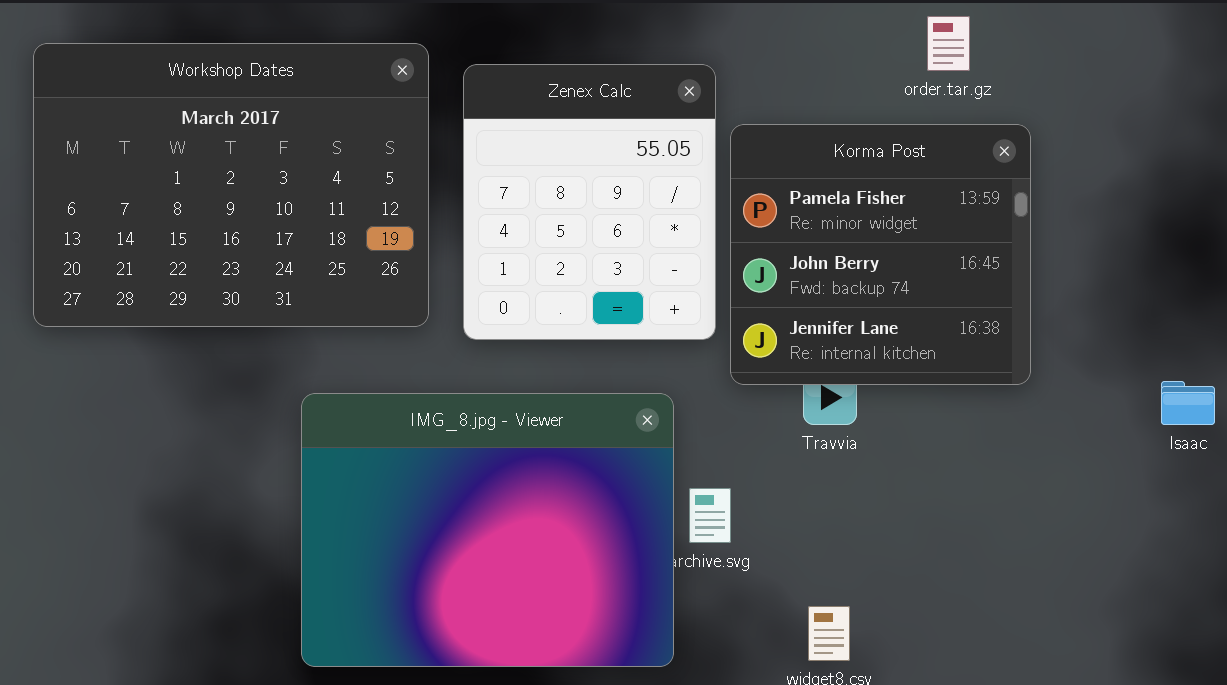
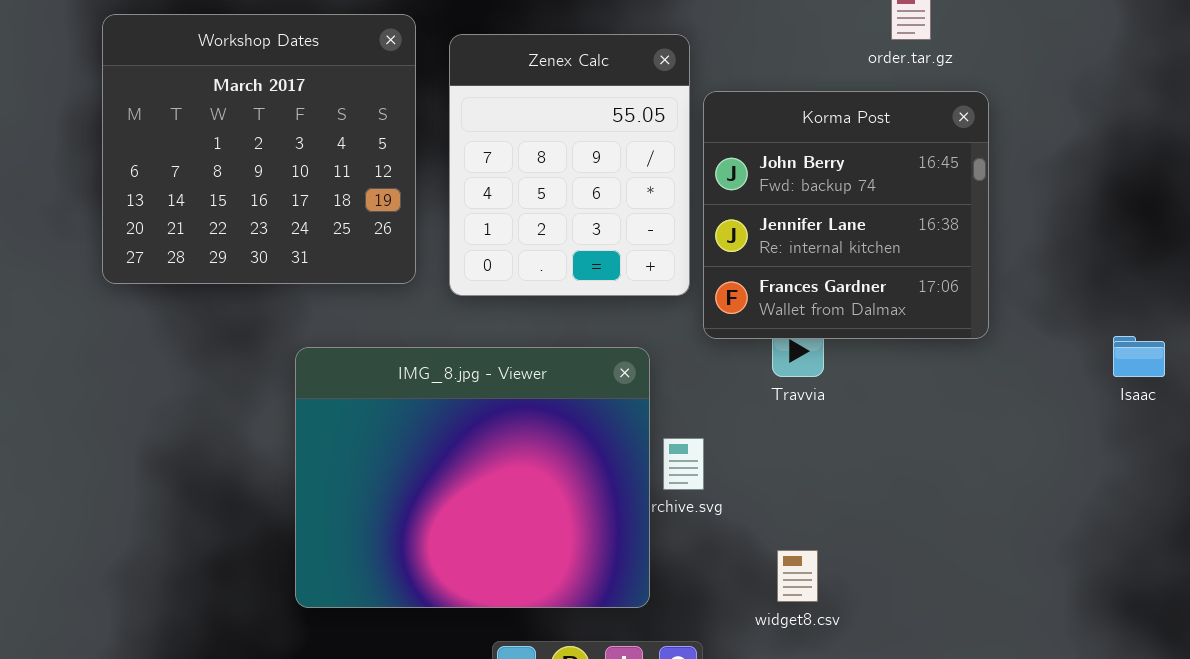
Workshop Dates: [33,43,429,327] -> [102,14,416,284], resized
Korma Post: [730,124,1031,385] -> [703,91,989,339], scrolled down 1 row

